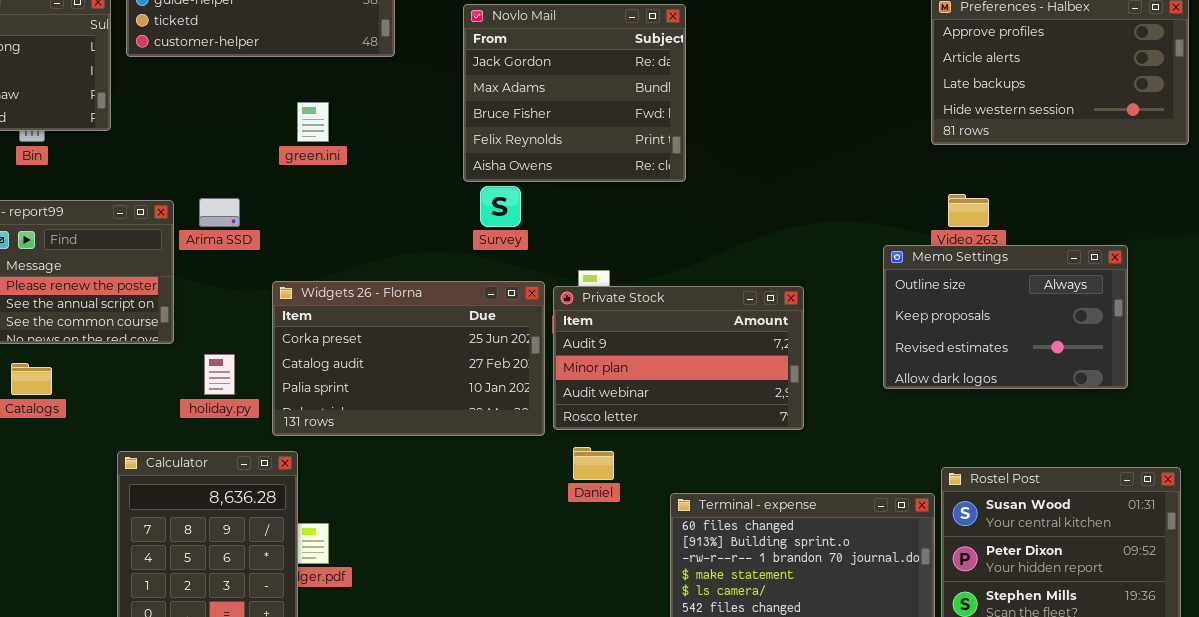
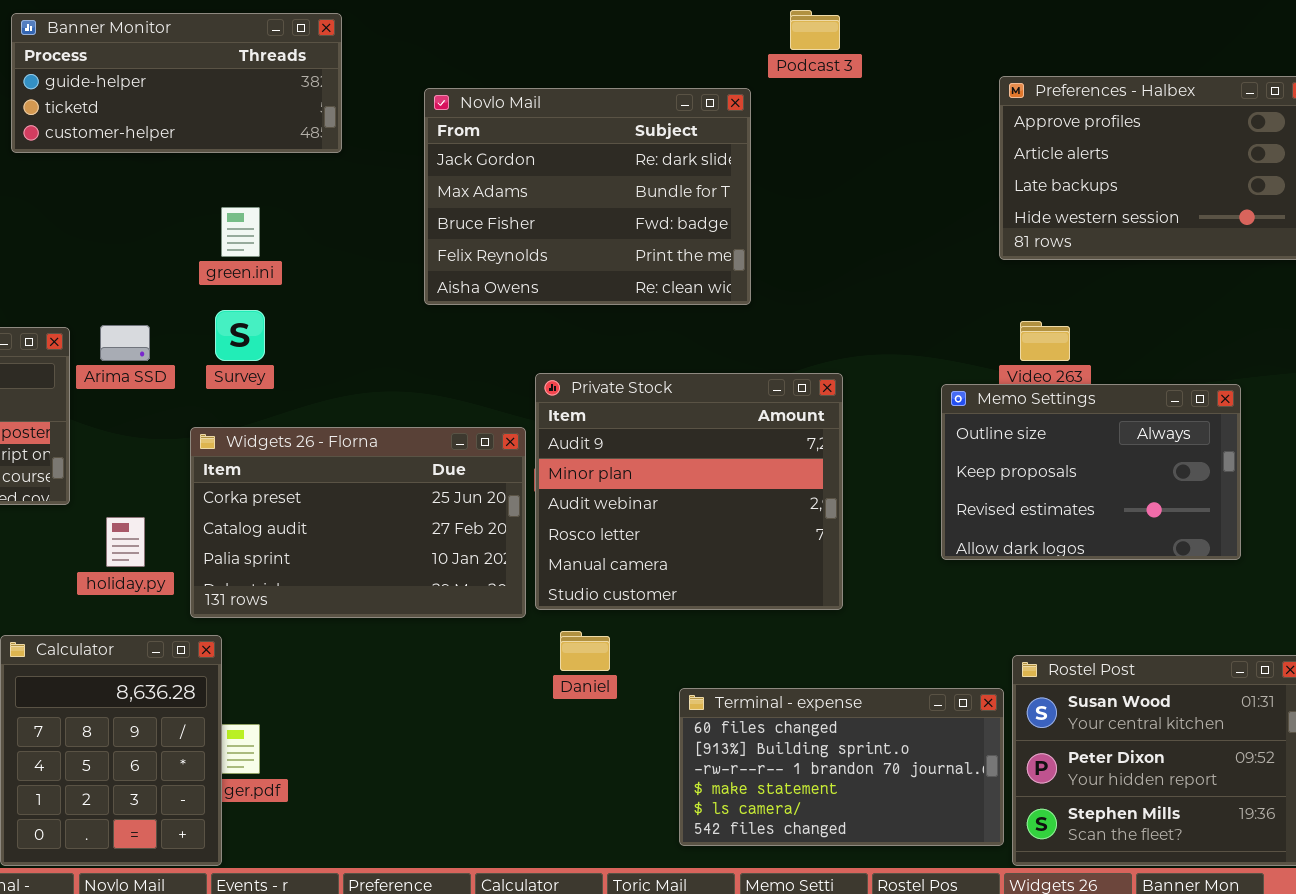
Novlo Mail: [463,4,686,182] -> [424,88,751,305], resized
Survey: [480,186,521,227] -> [215,310,265,361], moved
Private Stock: [553,286,804,430] -> [535,373,843,610], resized

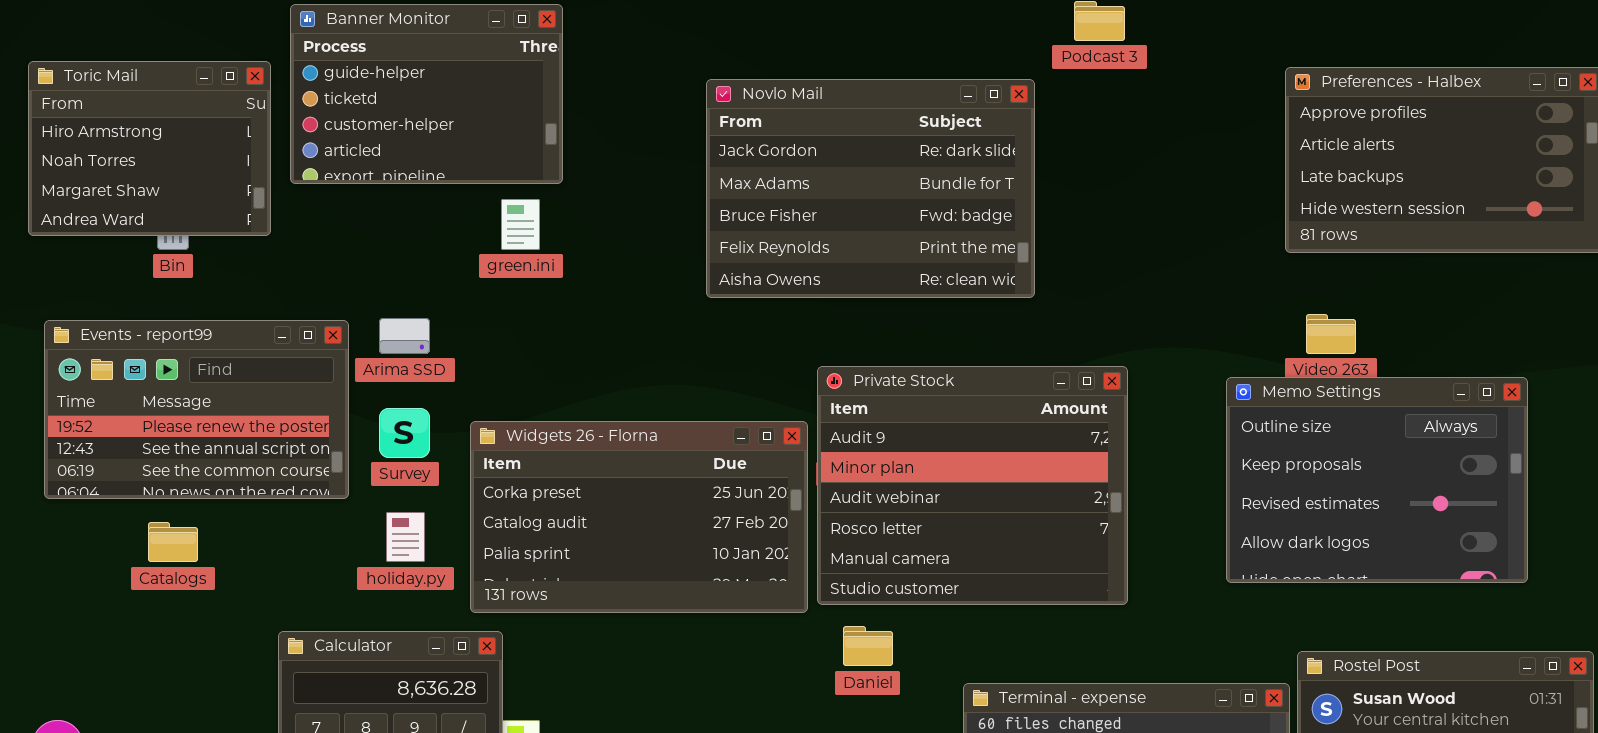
Banner Monitor: [11,13,342,153] -> [290,4,563,184], resized
Survey: [215,310,265,361] -> [379,408,430,458], moved
Memo Settings: [941,384,1241,560] -> [1226,377,1528,583], resized

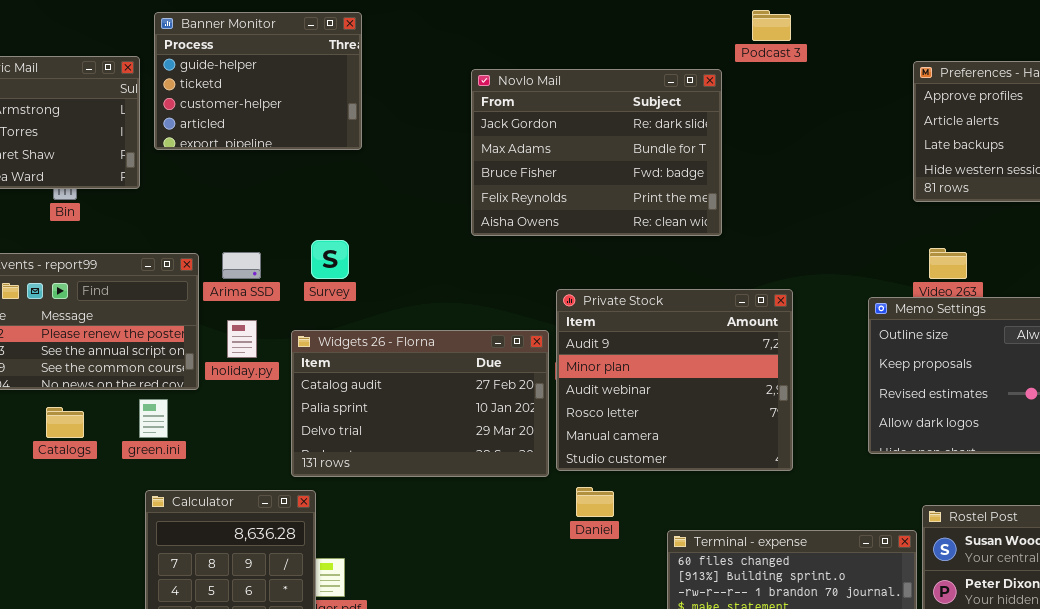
green.ini: [501,199,540,250] -> [139,399,168,438], moved
Survey: [379,408,430,458] -> [311,240,349,279], moved
Widgets 26 - Florna: [470,421,808,613] -> [291,330,549,477], scrolled down 1 row
holiday.py: [386,512,425,562] -> [227,320,257,358], moved

